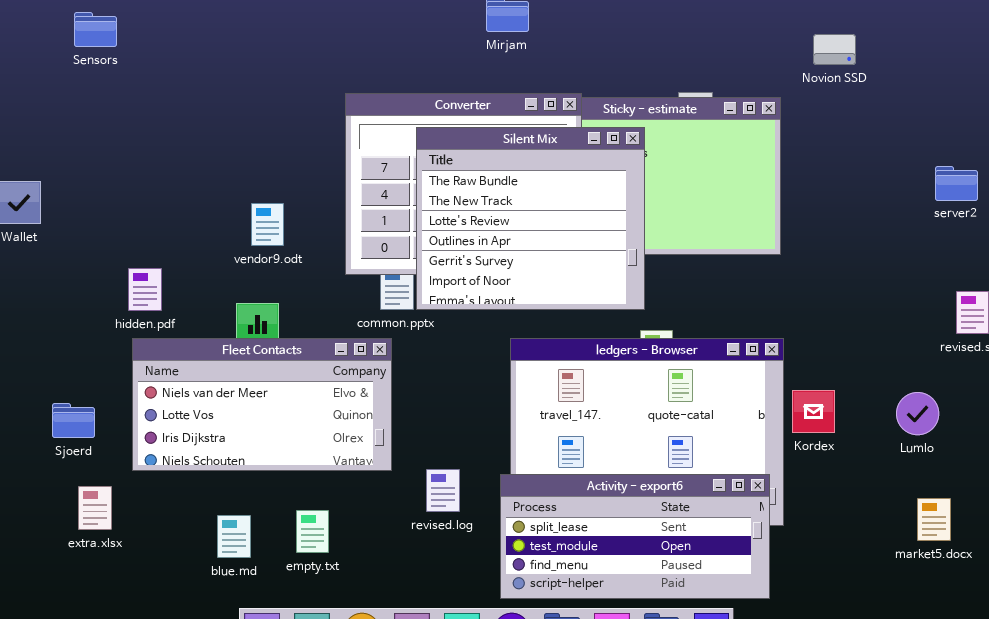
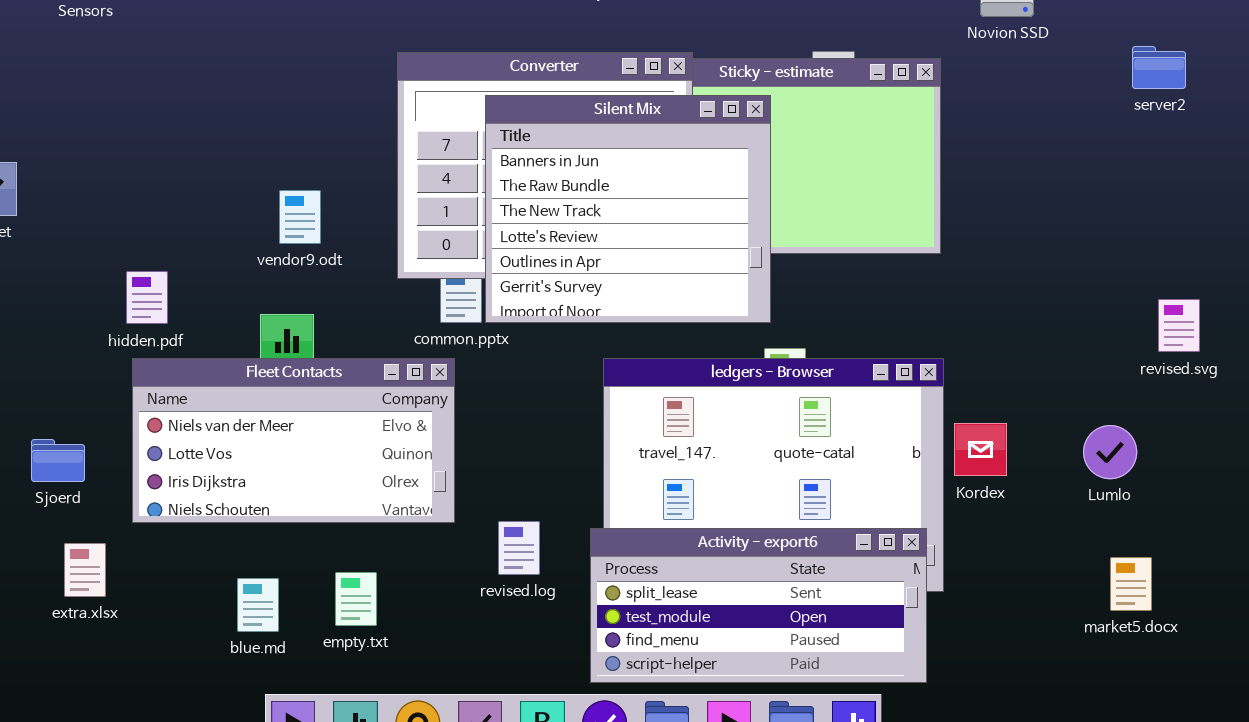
Silent Mix: [416,127,645,310] -> [485,95,771,323], scrolled up 1 row
server2: [935,166,978,201] -> [1132,46,1186,89], moved

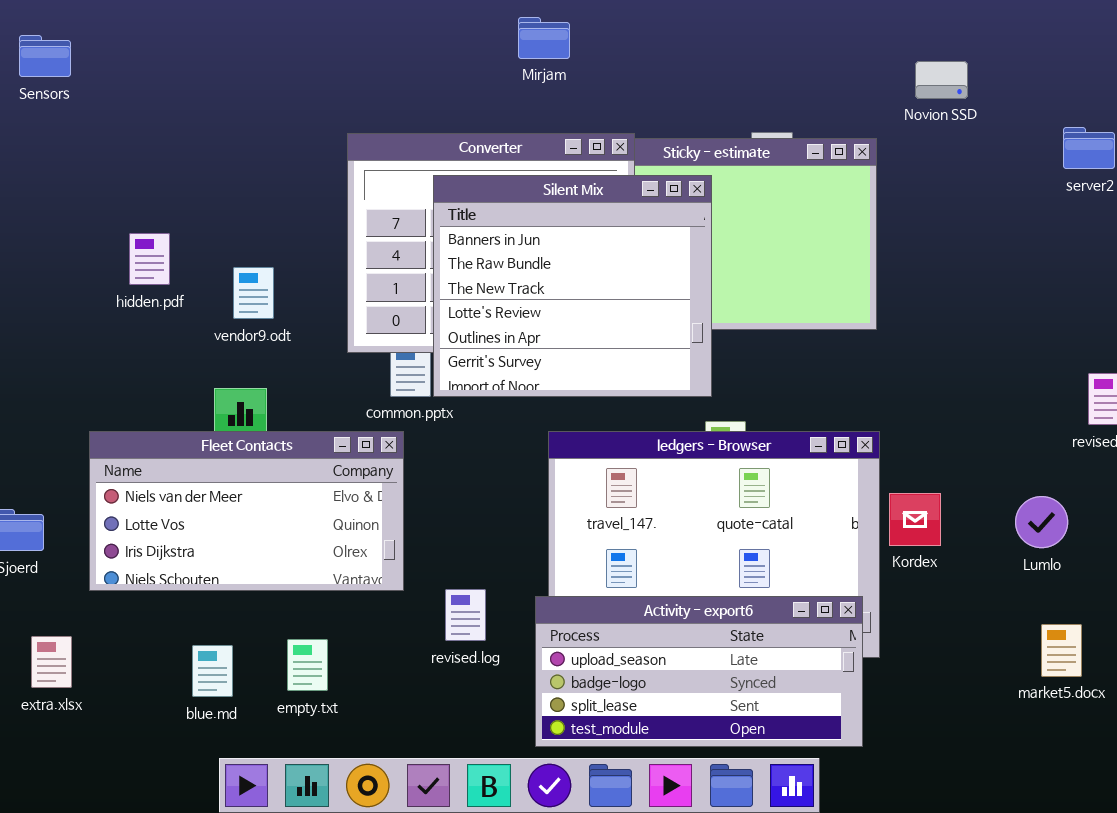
hidden.pdf: [126,271,168,324] -> [129,233,170,285], moved
Activity - export6: [590,528,927,683] -> [535,596,863,747], scrolled up 2 rows
extra.xlsx: [64,543,106,597] -> [31,636,72,688], moved

